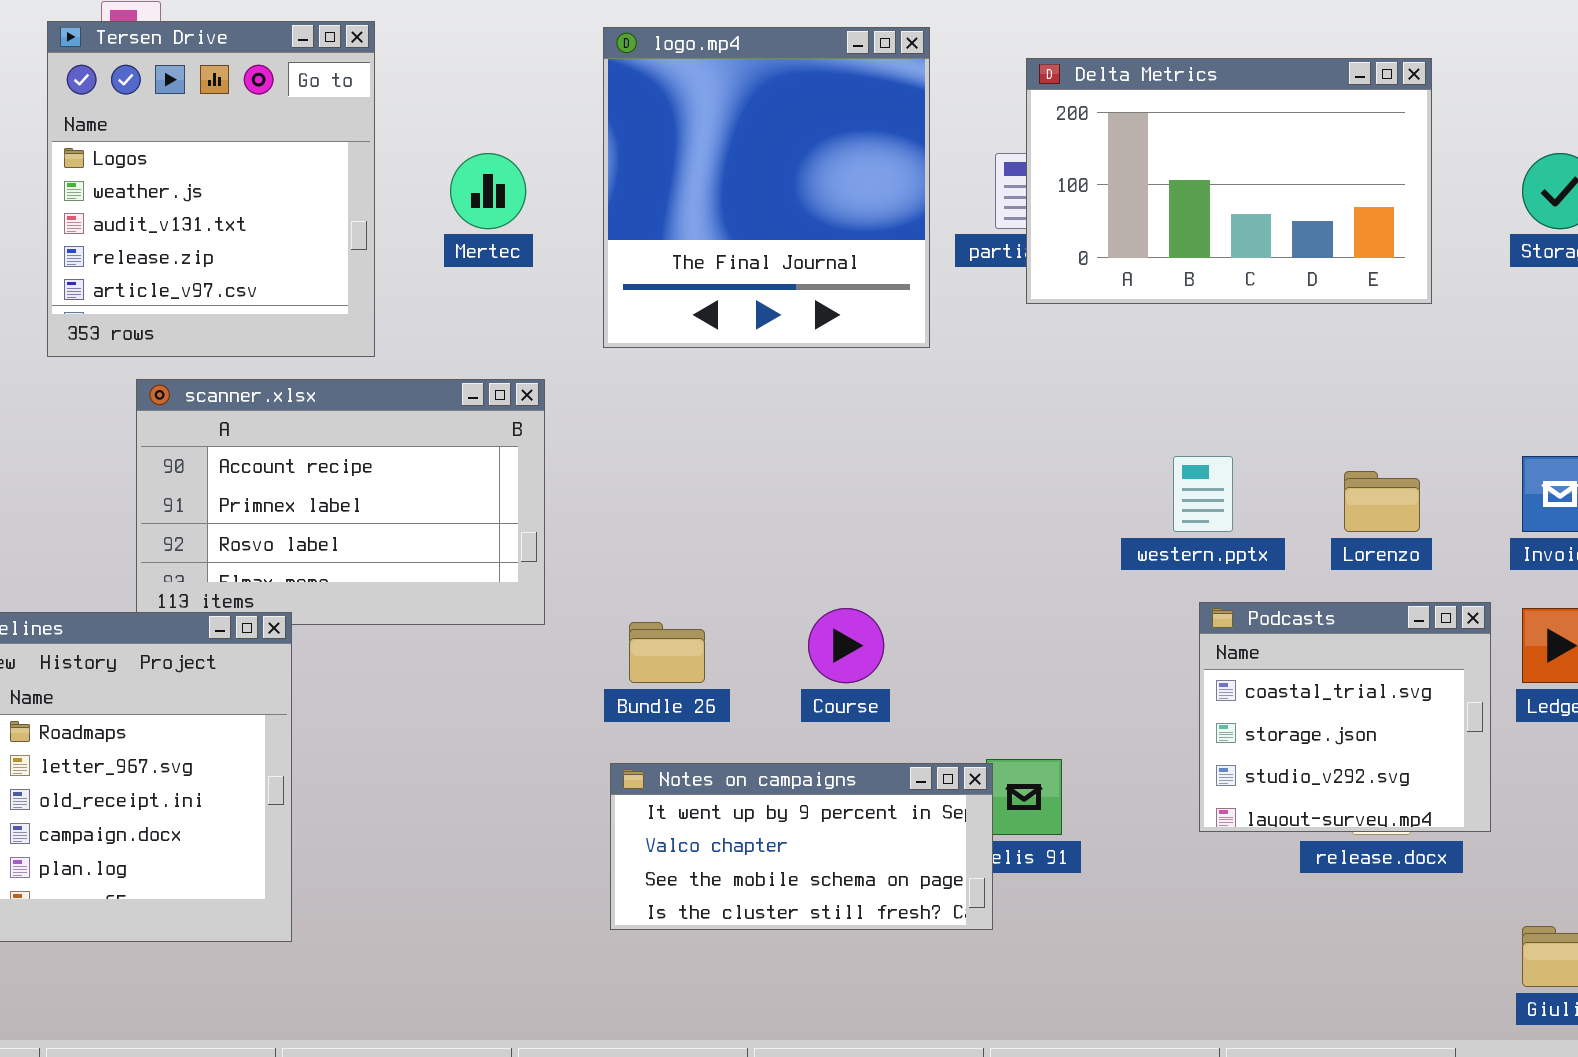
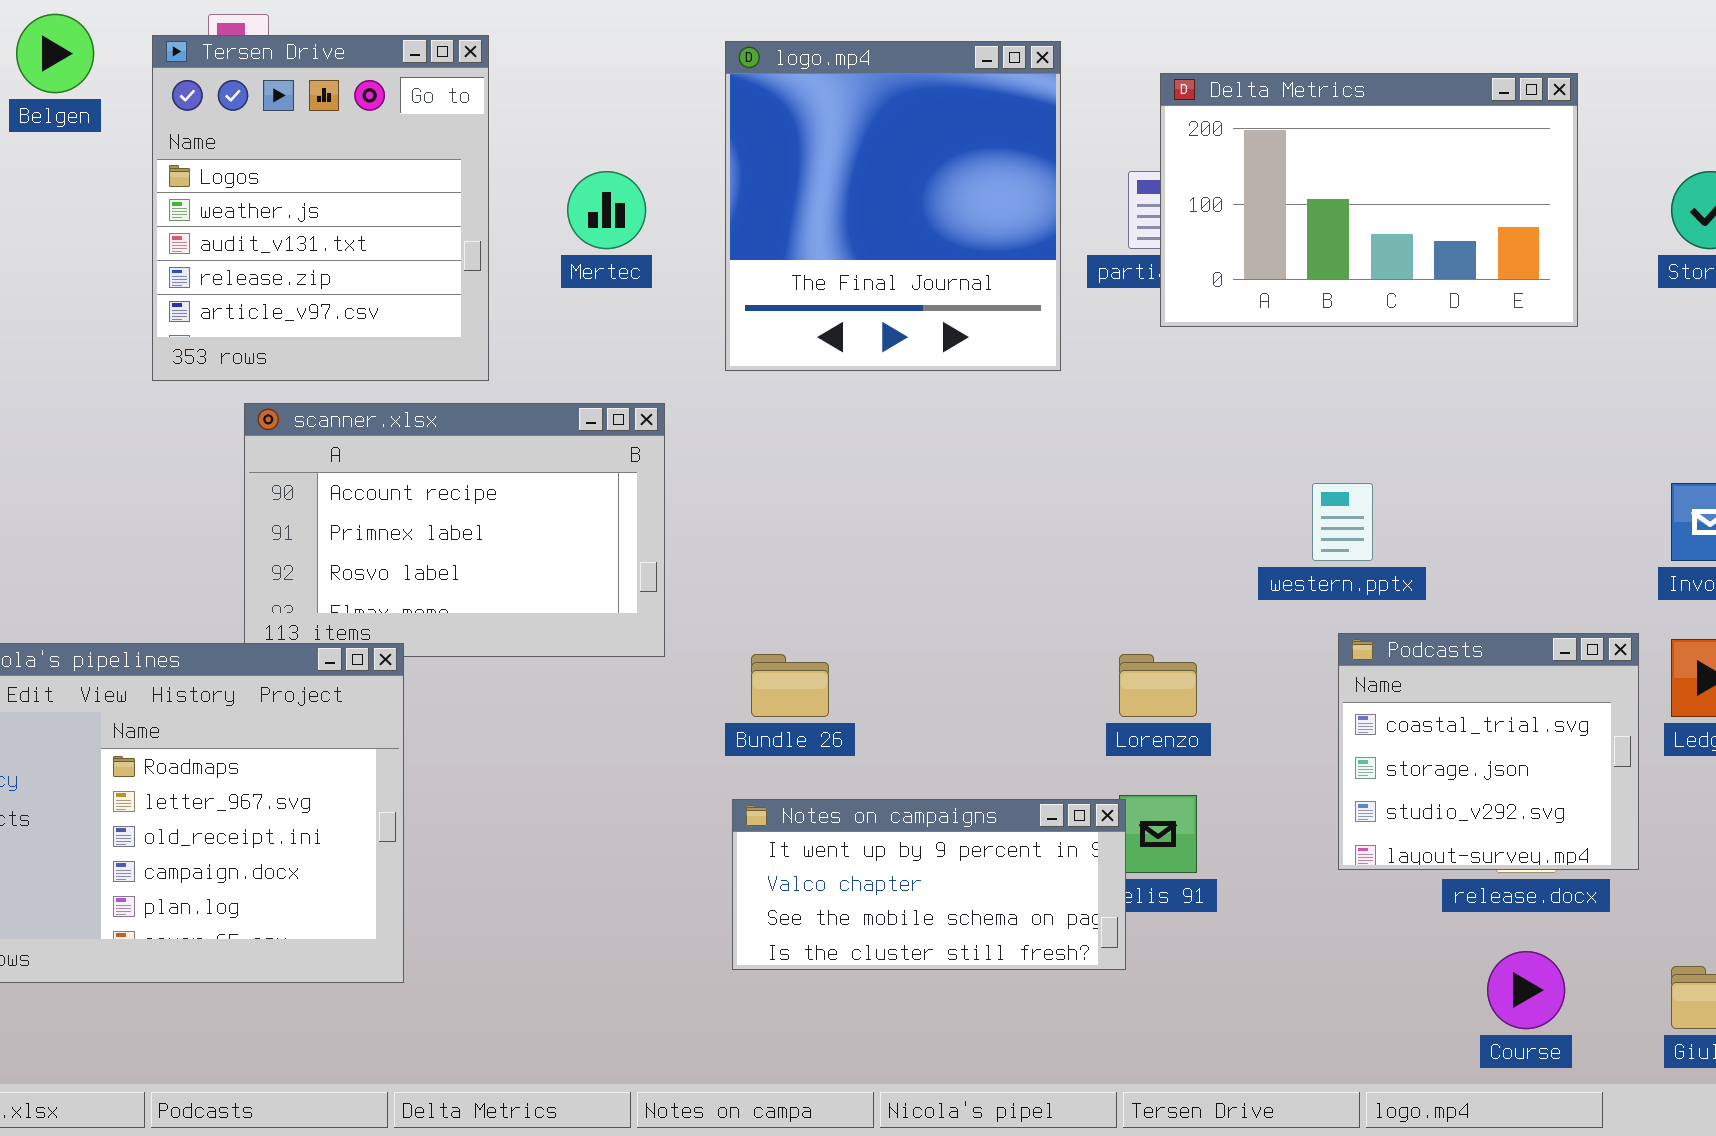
Lorenzo: [1344,471,1420,532] -> [1119,654,1197,717], moved
Course: [808,608,884,683] -> [1487,951,1565,1029], moved

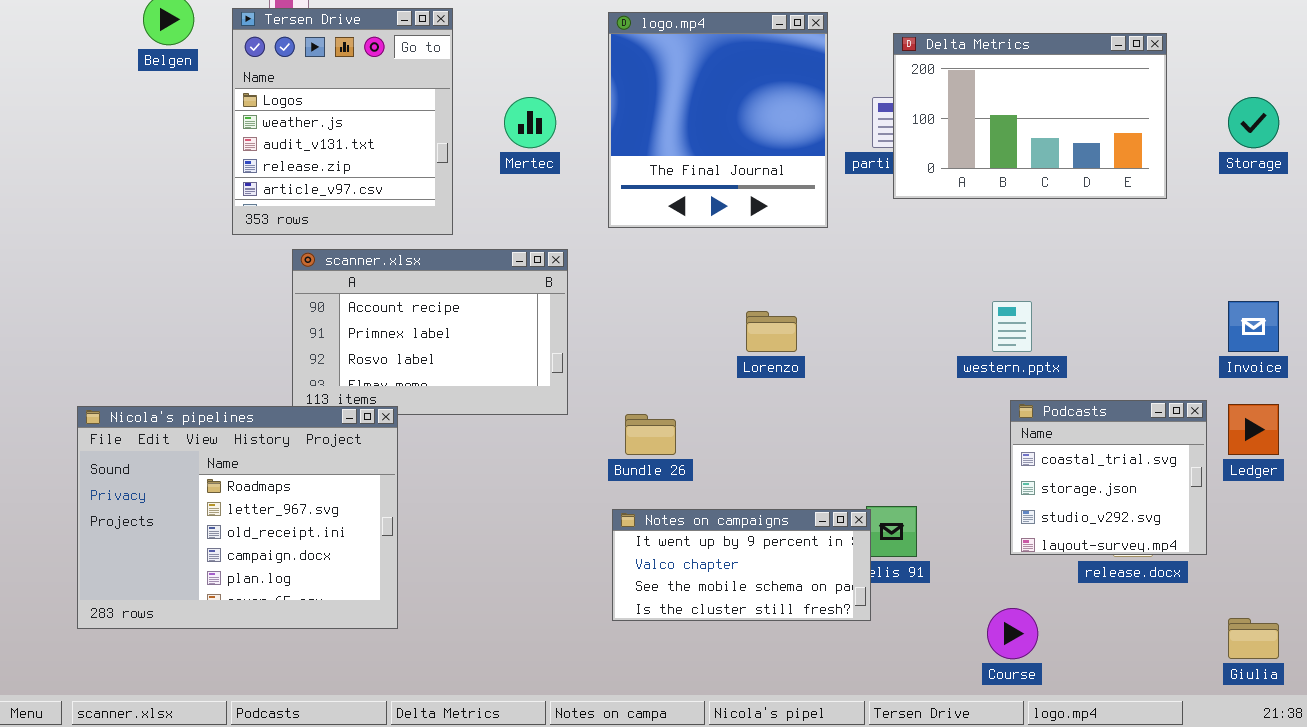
Lorenzo: [1119,654,1197,717] -> [746,311,797,352], moved
Course: [1487,951,1565,1029] -> [987,608,1038,659], moved

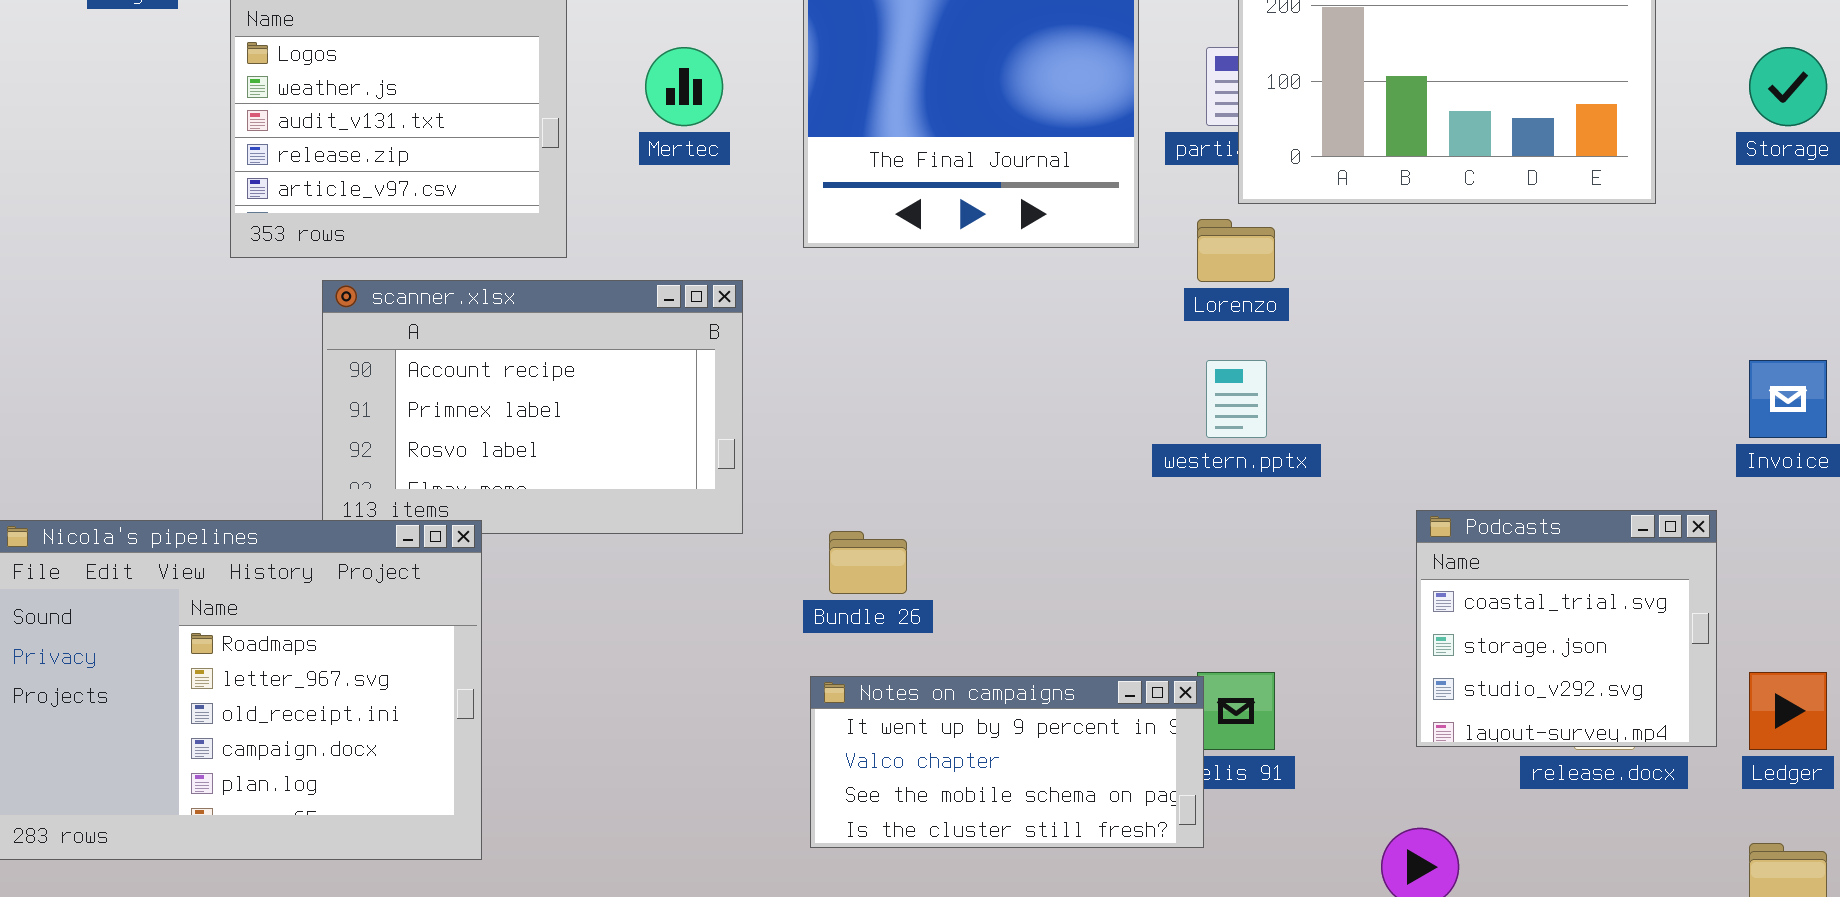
western.pptx: [992,301,1032,352] -> [1206,360,1267,438], moved
Lorenzo: [746,311,797,352] -> [1197,219,1275,282], moved
Ledger: [1228,404,1279,455] -> [1749,672,1827,750], moved

